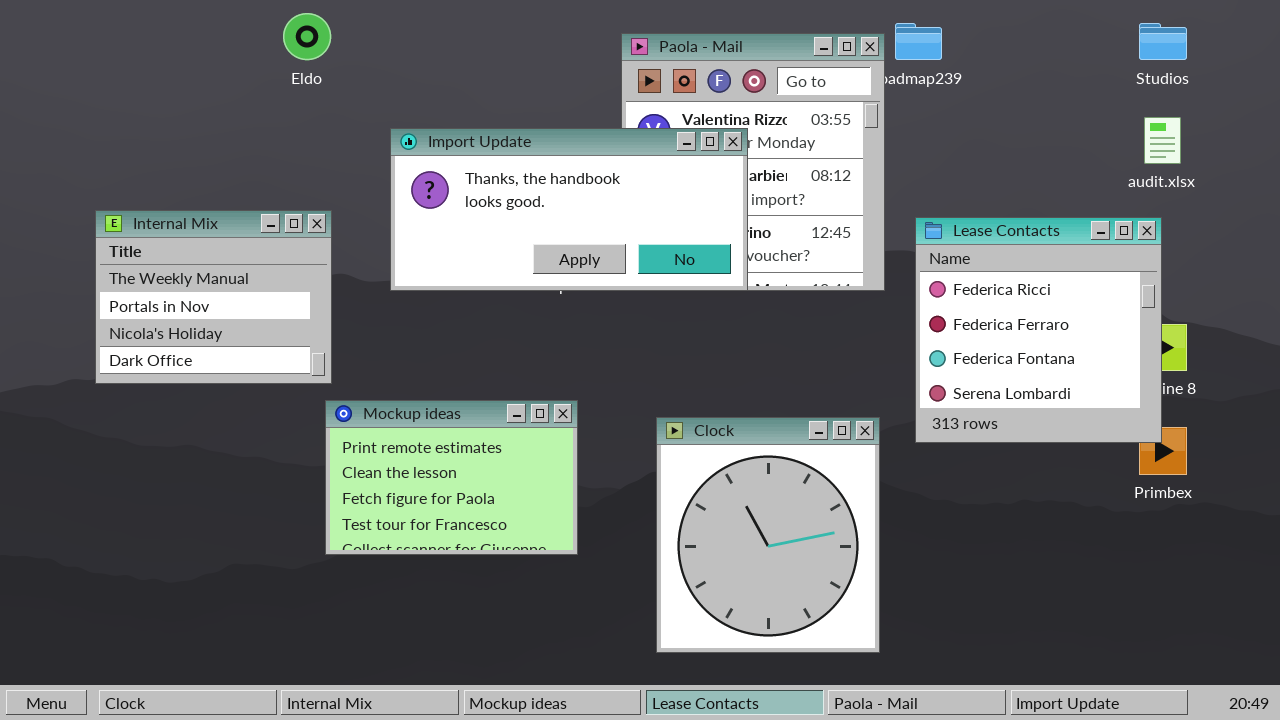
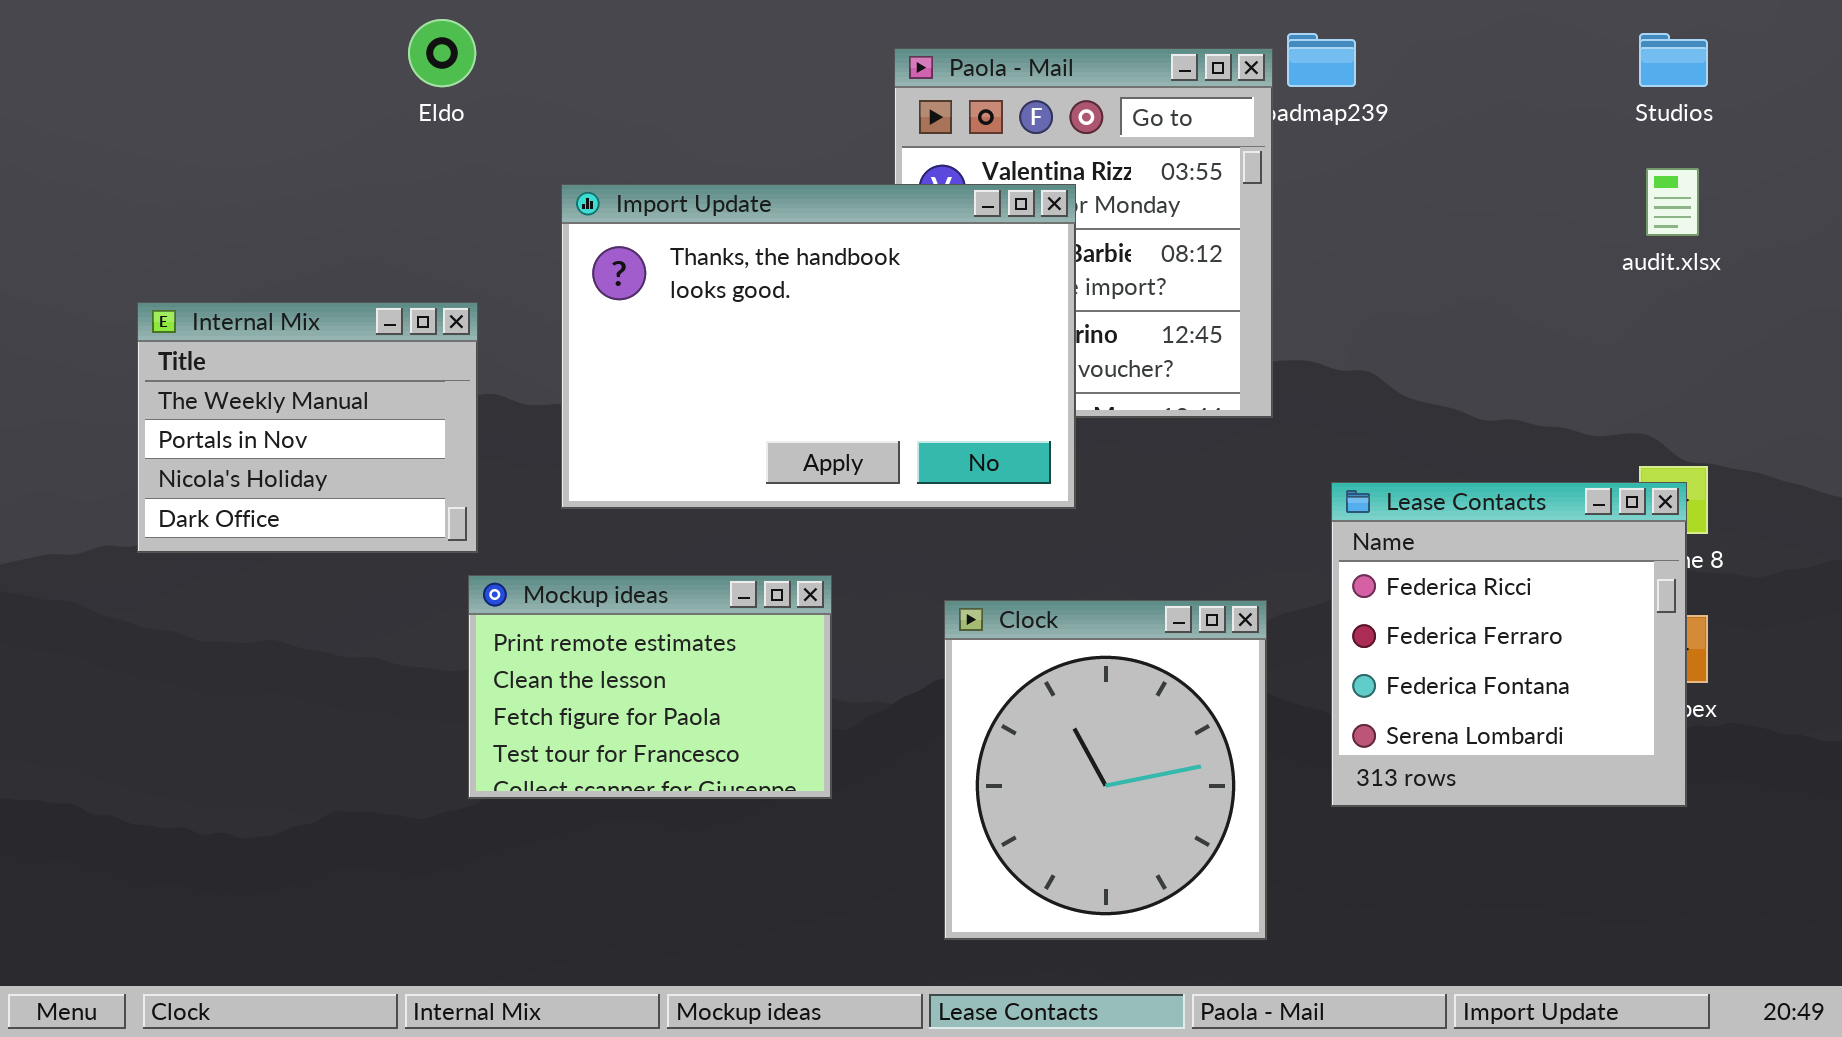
Import Update: [390,128,748,291] -> [561,184,1076,509], resized
Lease Contacts: [915,217,1162,443] -> [1331,482,1687,807], moved

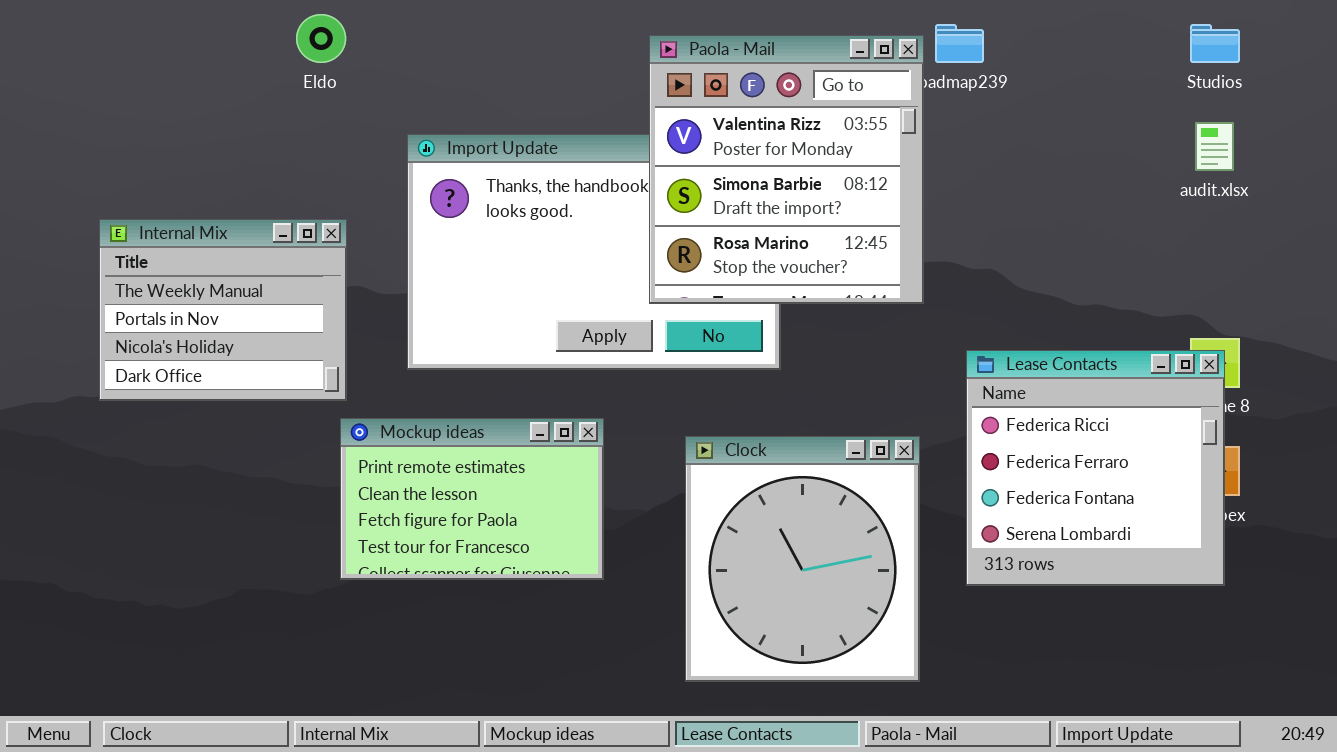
Paola - Mail: [894,48,1273,418] -> [649,35,924,304], raised

